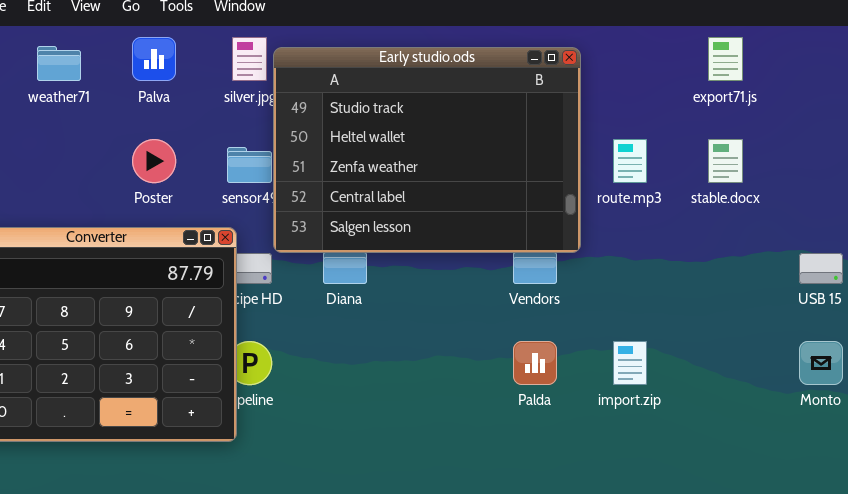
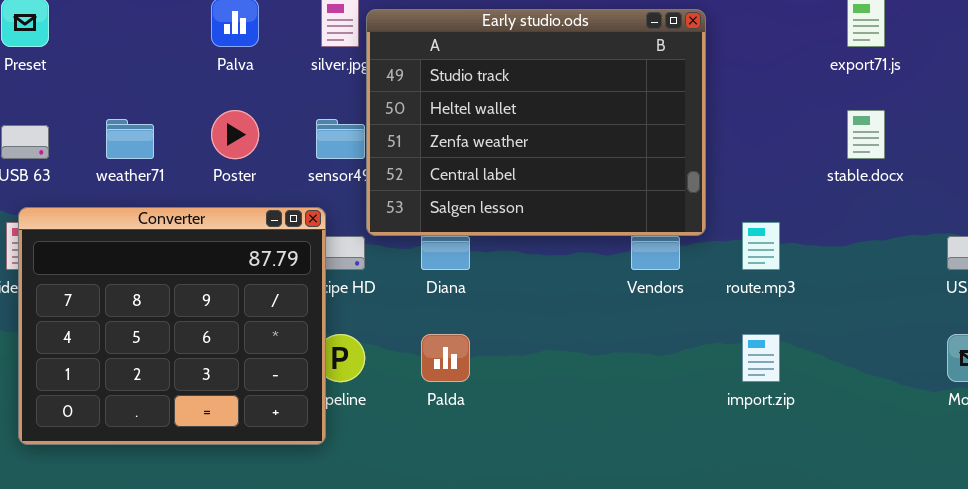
weather71: [37,46,81,81] -> [106,119,154,159], moved
route.mp3: [613,139,647,183] -> [742,222,780,270], moved
Palda: [513,341,557,385] -> [421,334,470,382], moved

